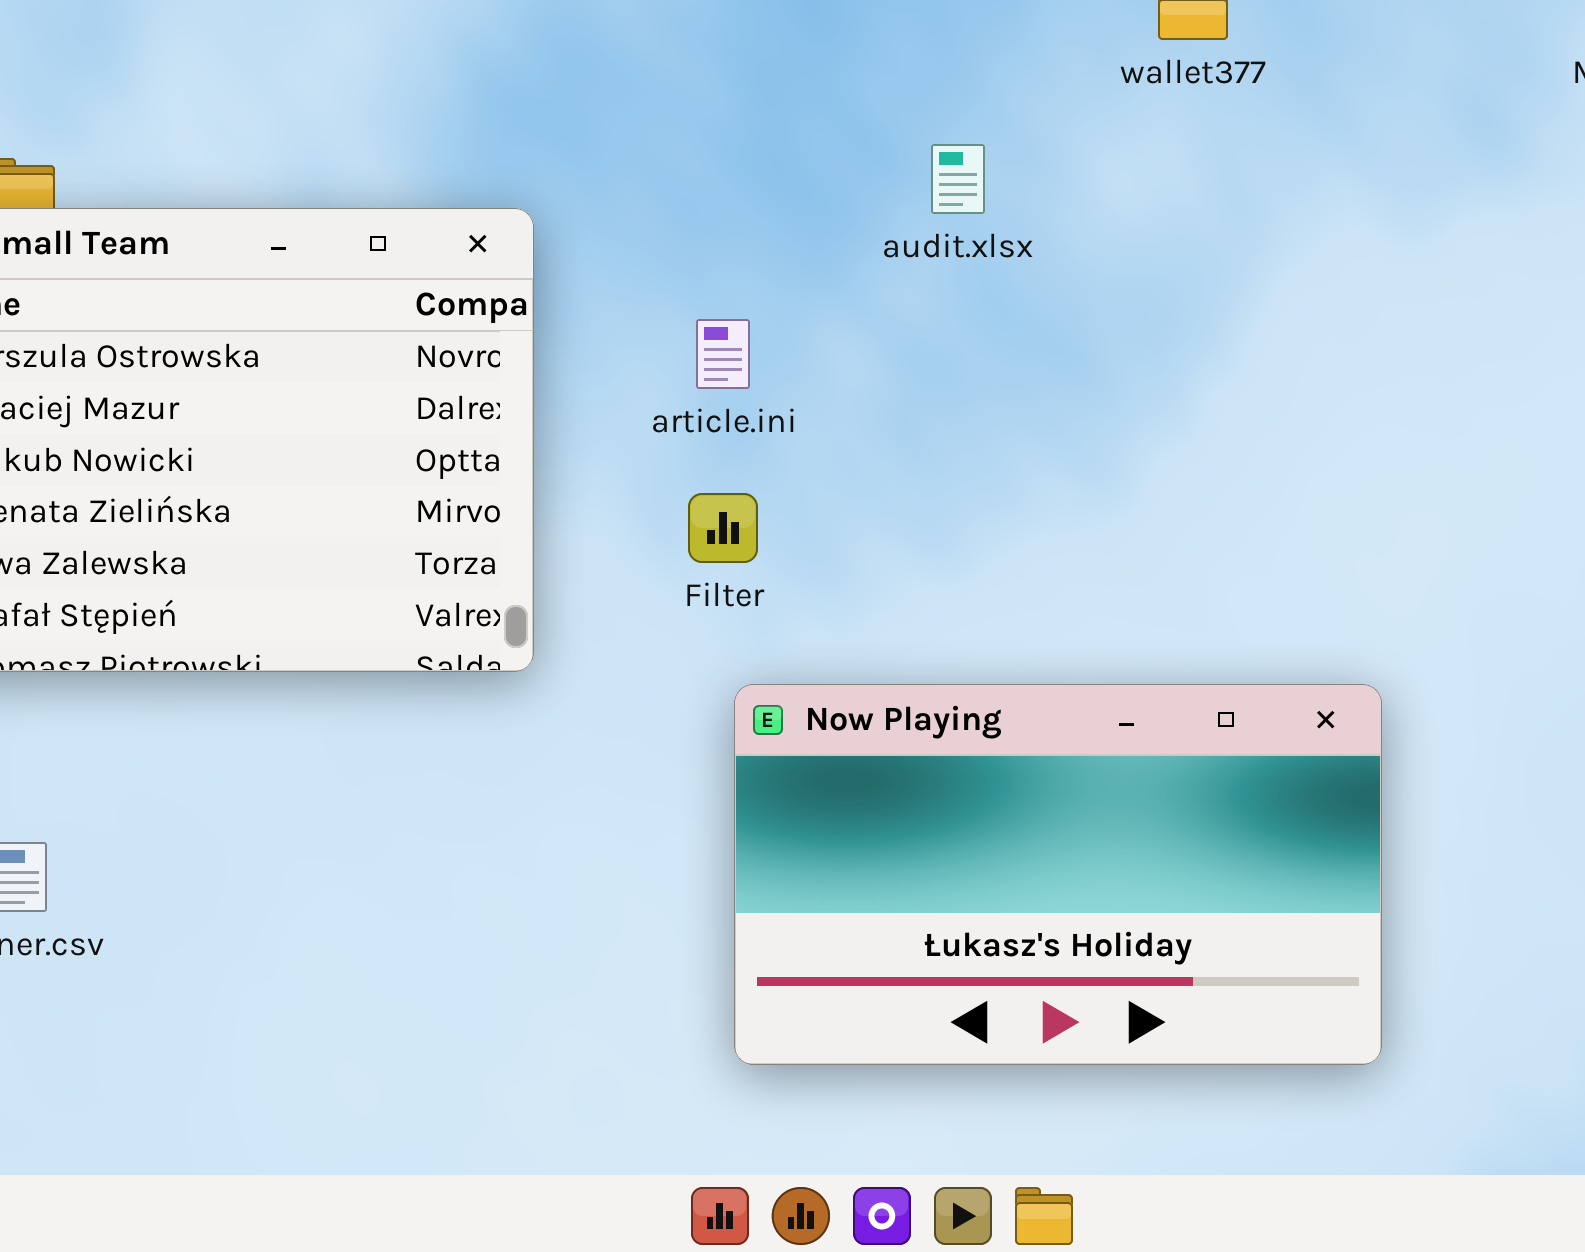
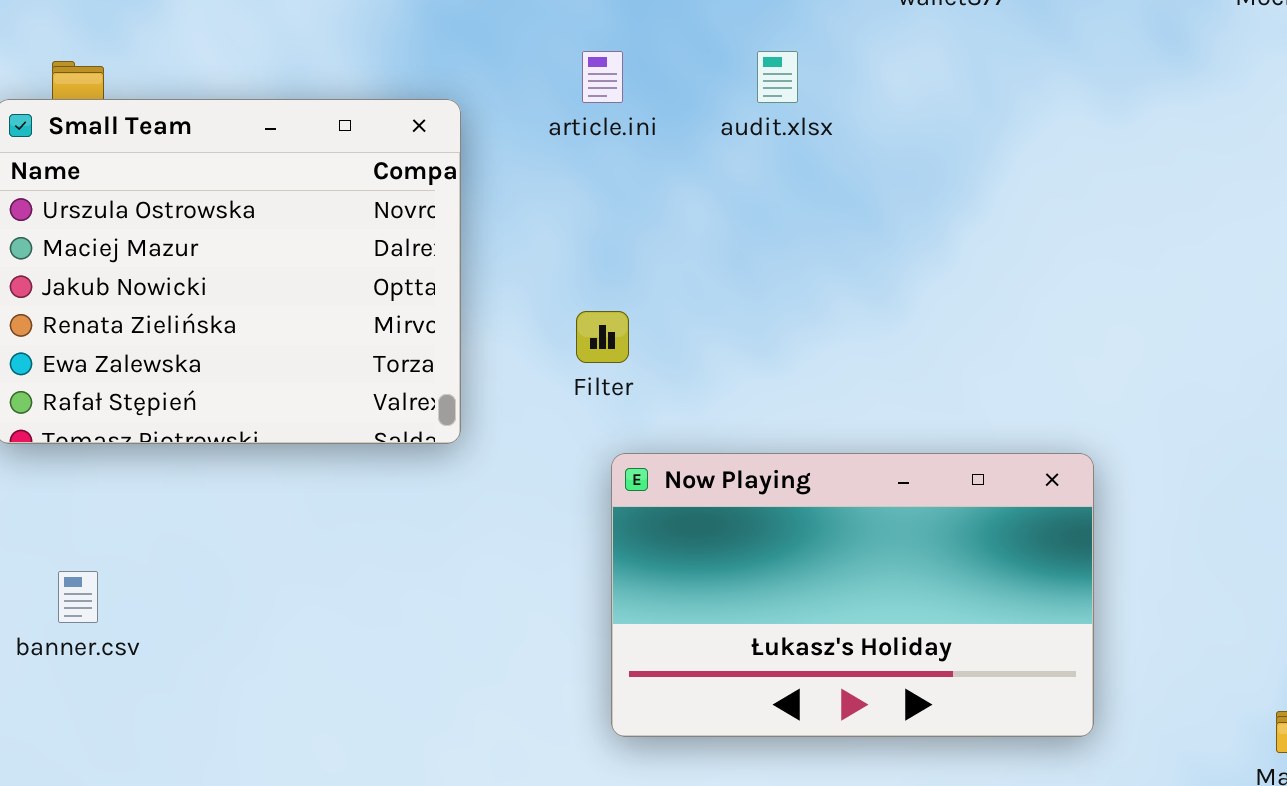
article.ini: [696,319,750,389] -> [582,51,623,103], moved

